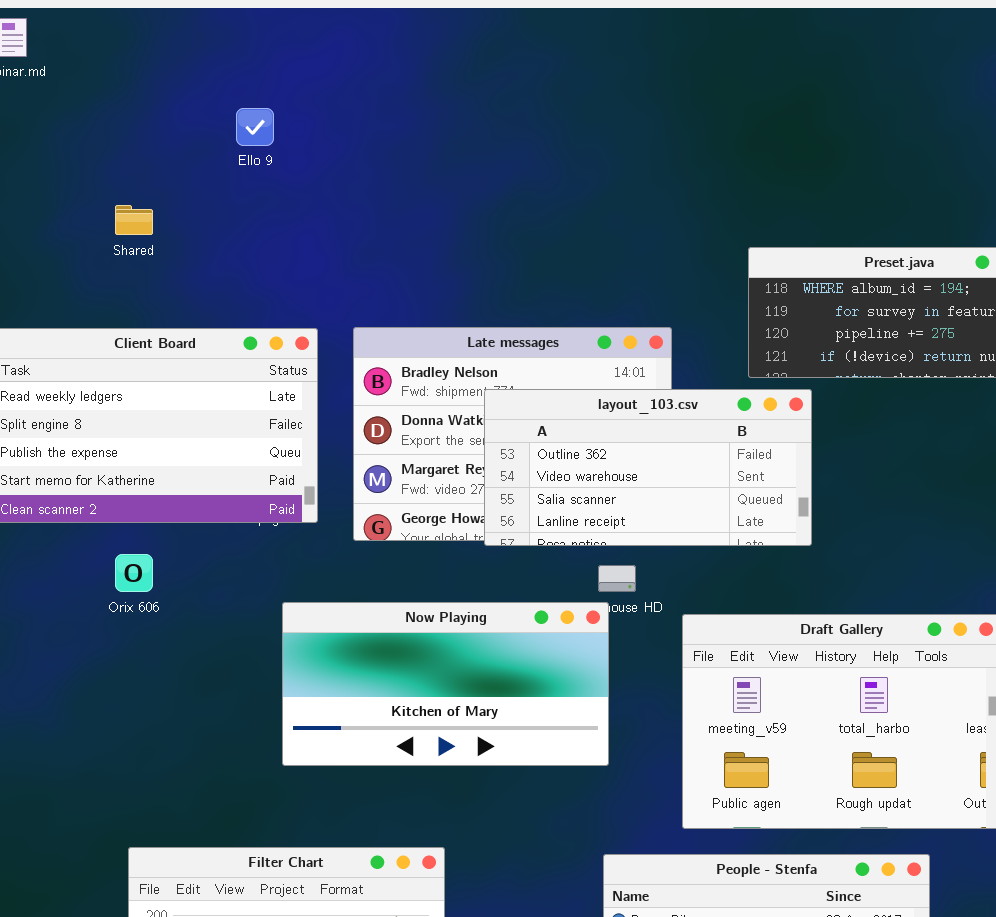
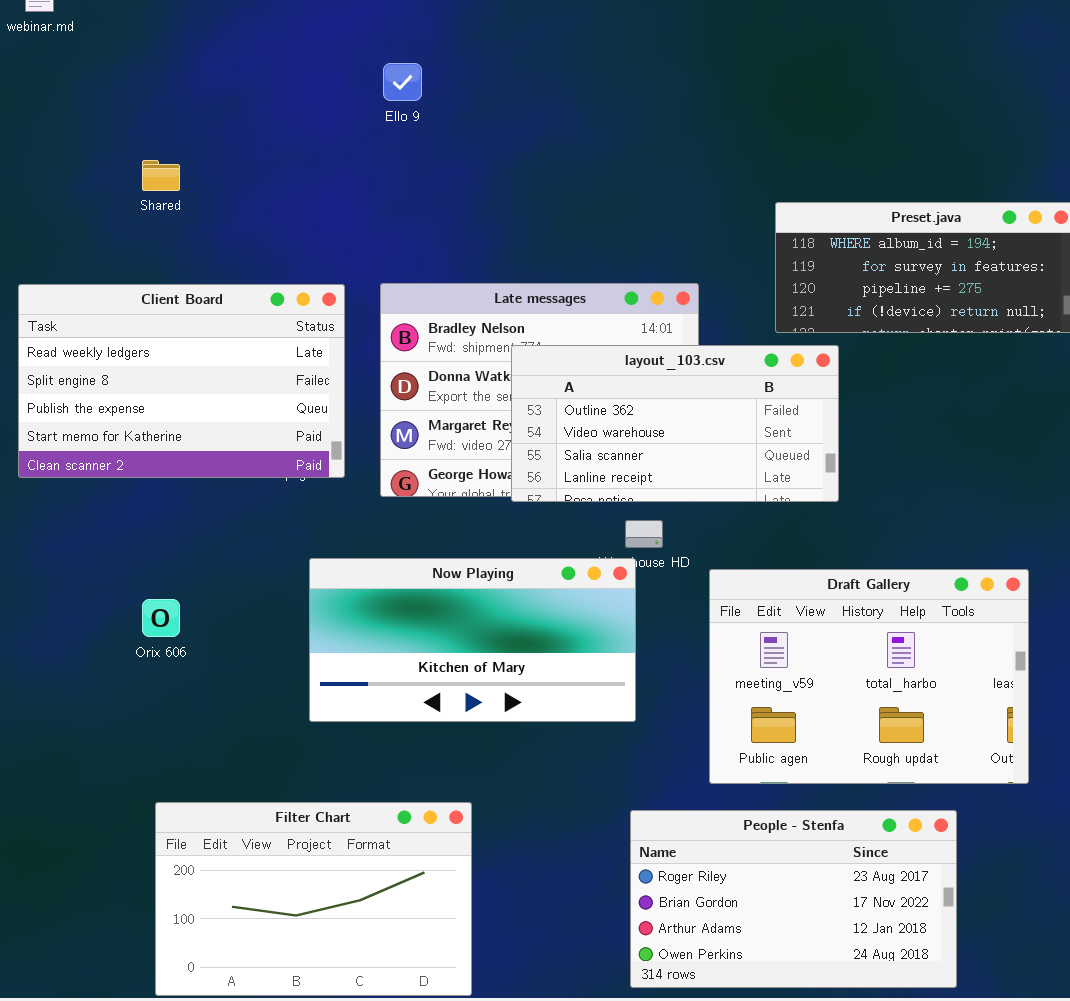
Ello 9: [236,108,274,146] -> [383,63,422,101], moved
Orix 606: [115,554,153,592] -> [142,599,180,637], moved

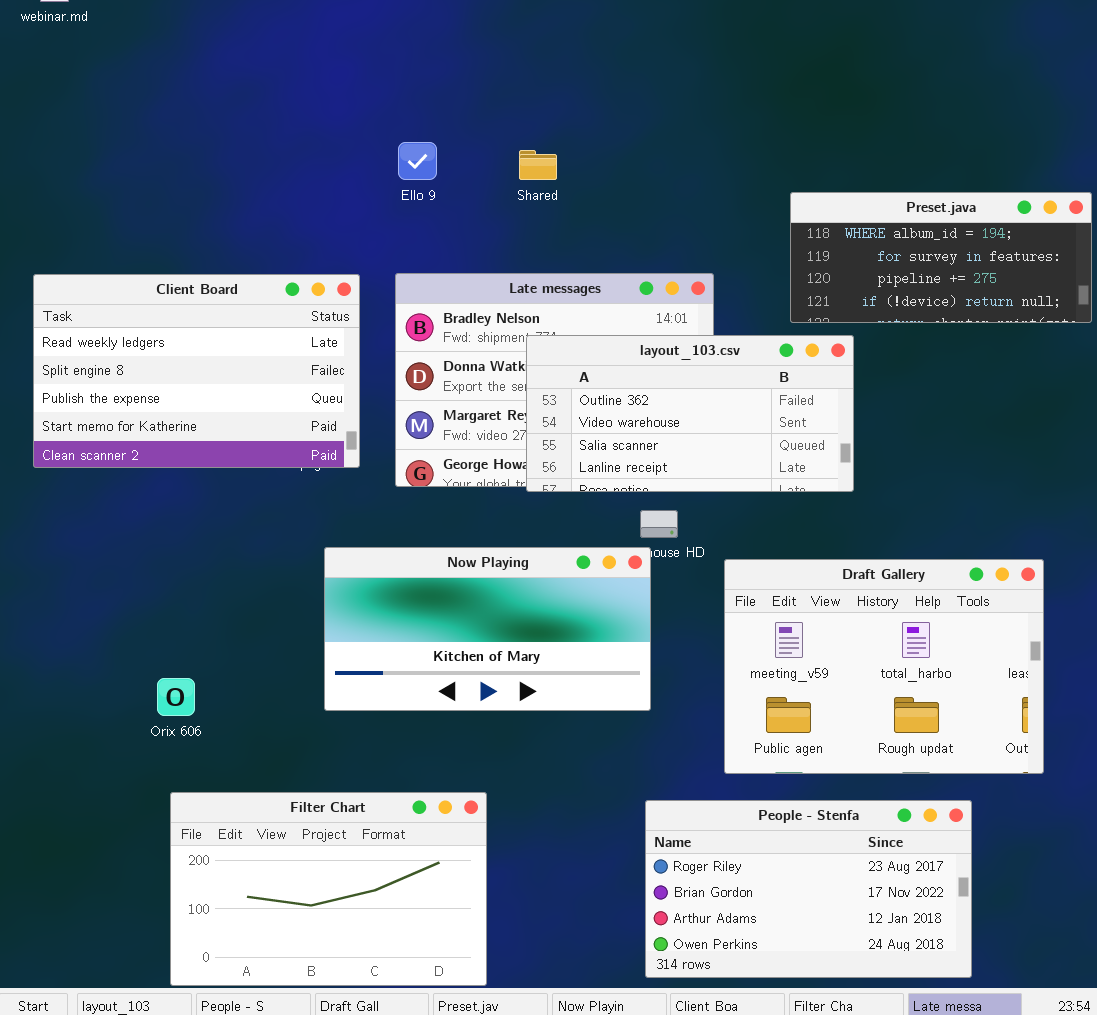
Ello 9: [383,63,422,101] -> [398,142,437,180], moved
Shared: [142,160,180,191] -> [519,150,557,180], moved
Orix 606: [142,599,180,637] -> [157,678,195,716], moved

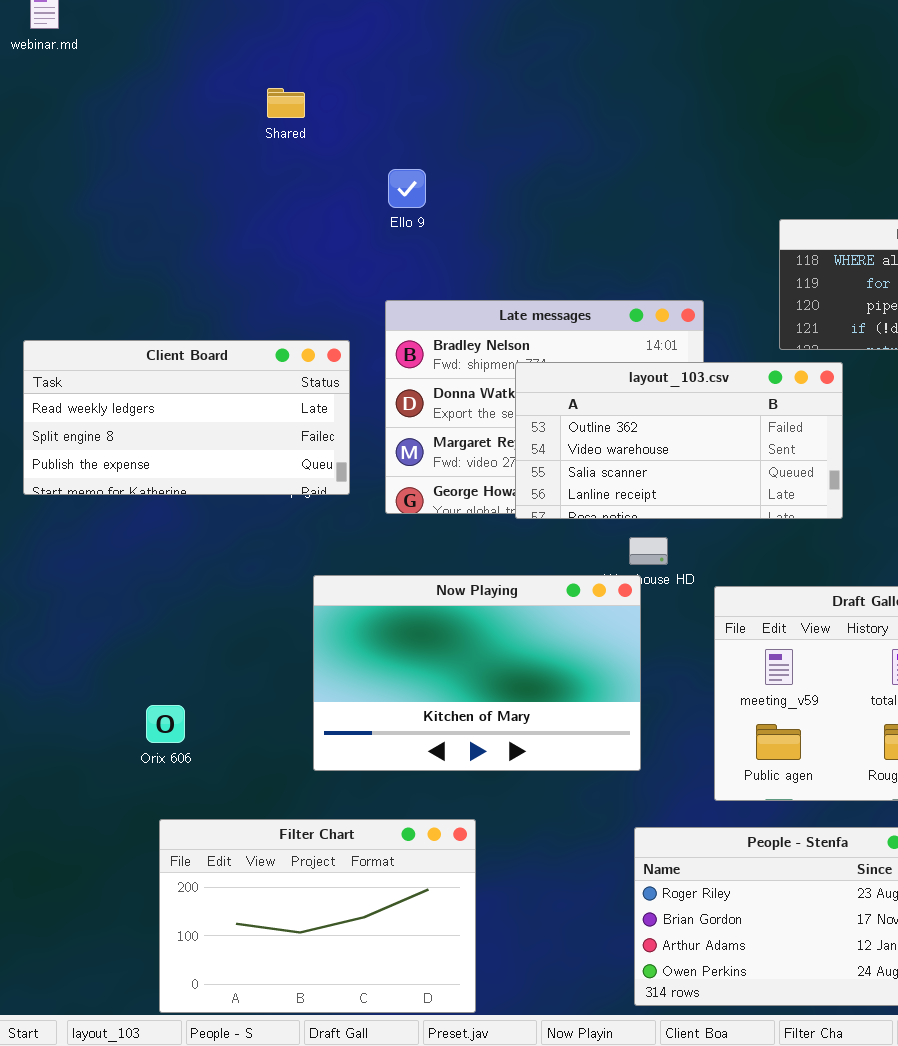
Shared: [519,150,557,180] -> [267,88,305,118], moved
Client Board: [33,274,360,468] -> [23,340,350,495], resized
Now Playing: [324,547,651,711] -> [313,575,641,771], resized

